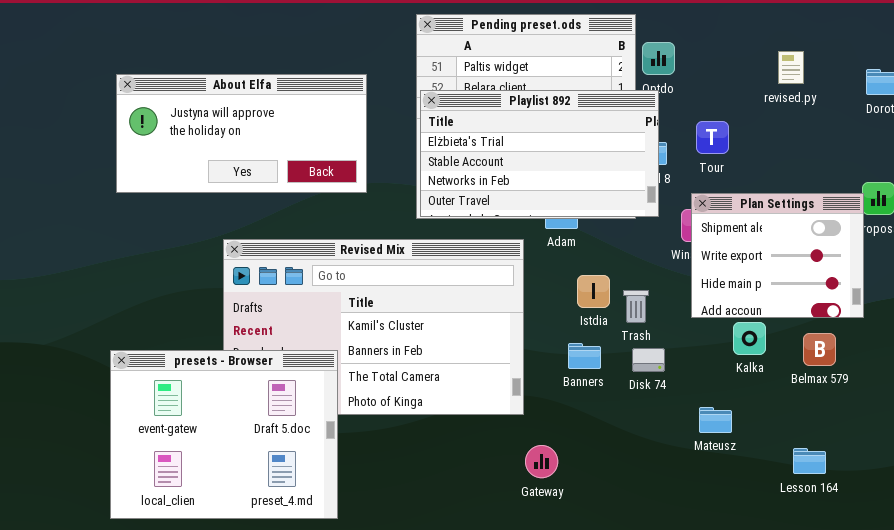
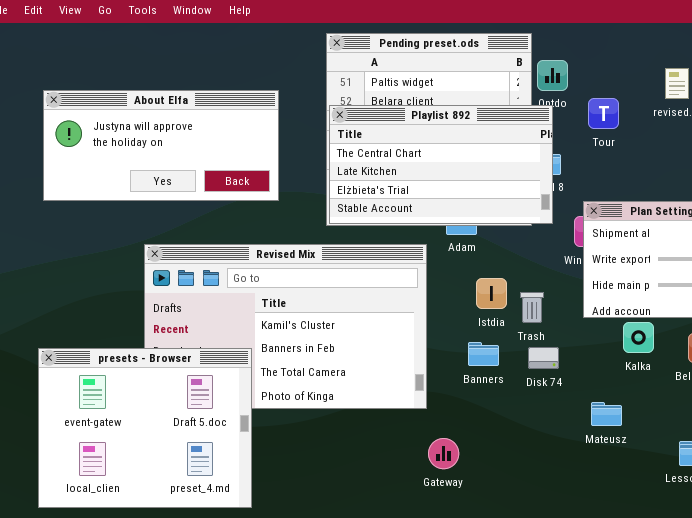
Playlist 892: [420,90,659,217] -> [329,105,553,224], scrolled up 2 rows
Tour: [696,121,729,154] -> [588,98,619,129], moved

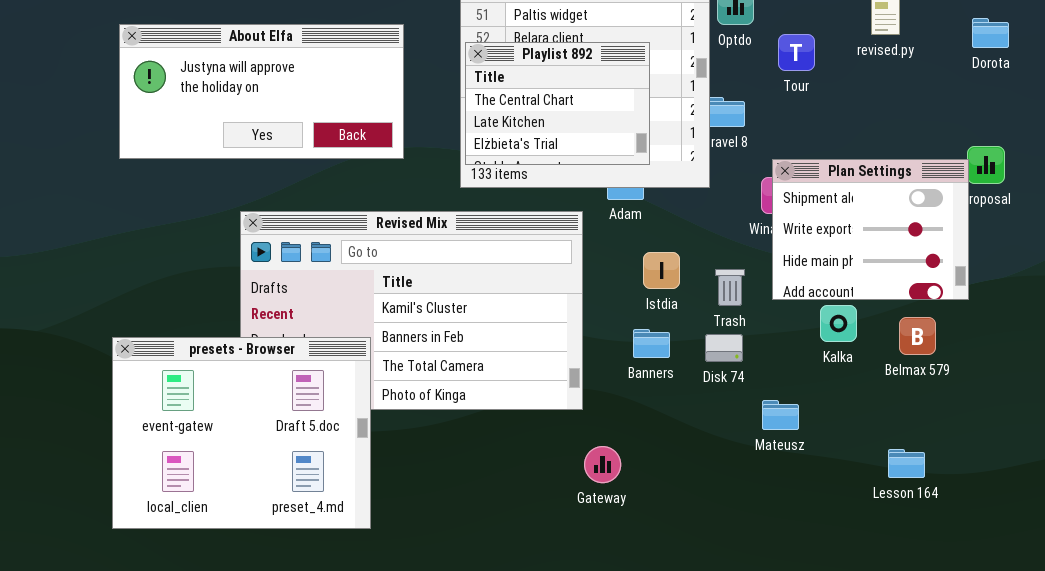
Playlist 892: [329,105,553,224] -> [465,42,650,165], resized
Trash: [520,292,544,323] -> [715,269,745,306], moved
Mateusz: [591,402,622,426] -> [762,400,799,430], moved

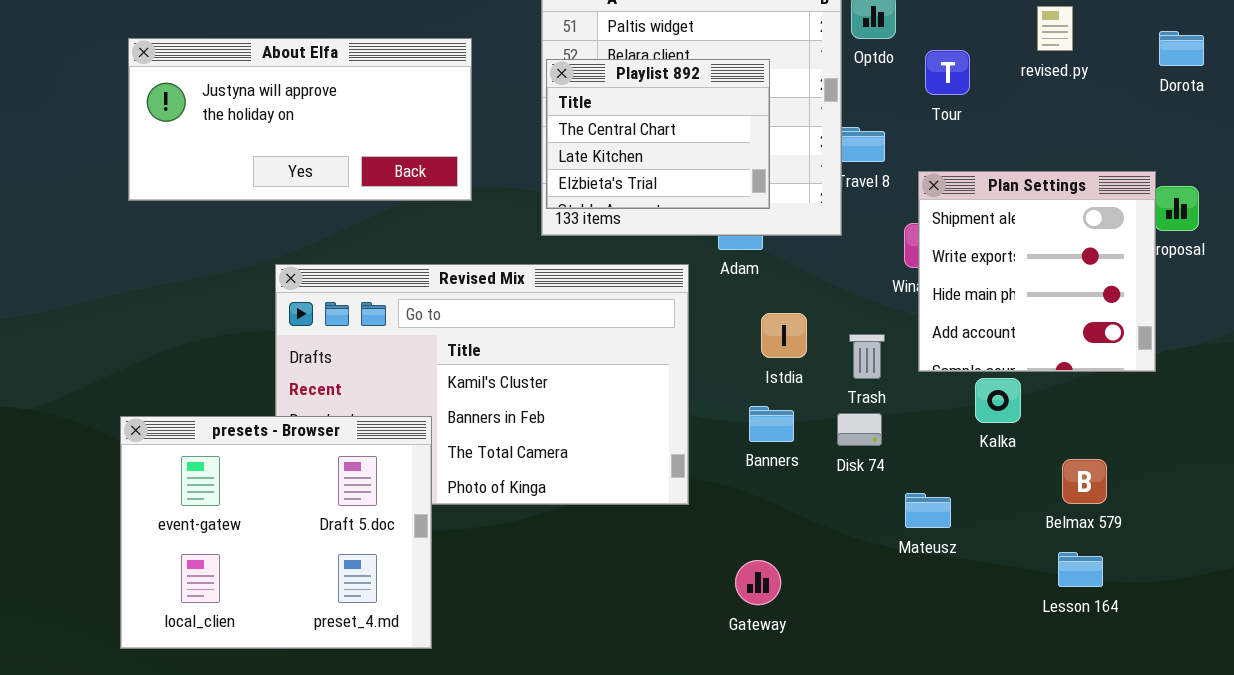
Plan Settings: [772,159,969,300] -> [918,171,1156,372], resized
Belmax 579: [899,317,936,355] -> [1062,459,1107,504], moved
Gateway: [584,446,621,483] -> [735,560,781,605], moved

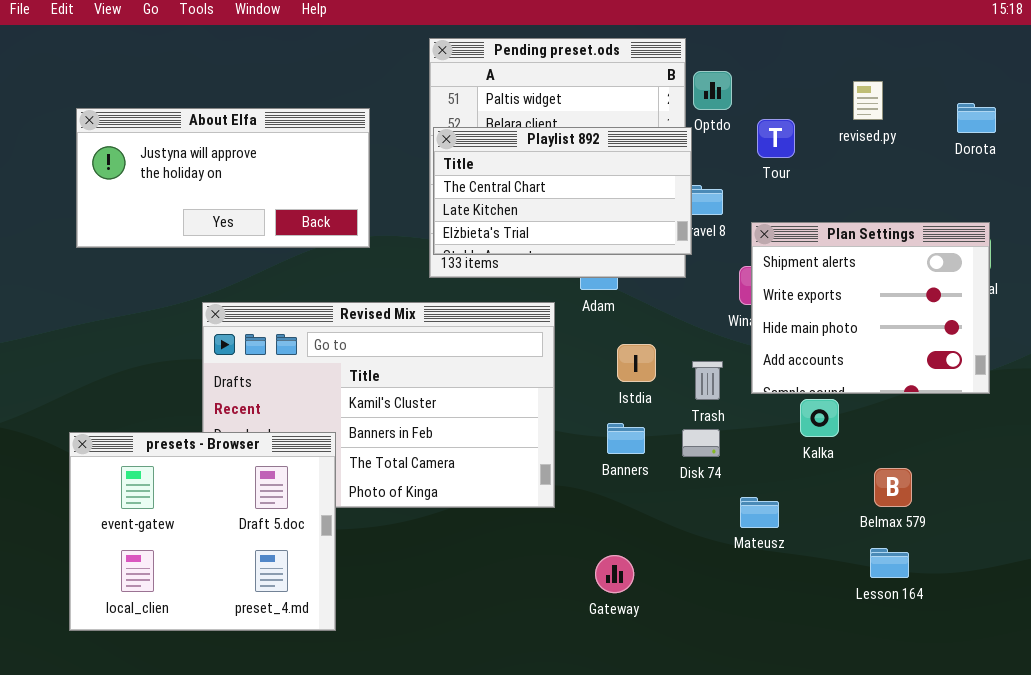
Playlist 892: [546,59,770,209] -> [433,127,692,255], resized
Plan Settings: [918,171,1156,372] -> [751,222,990,394], resized

